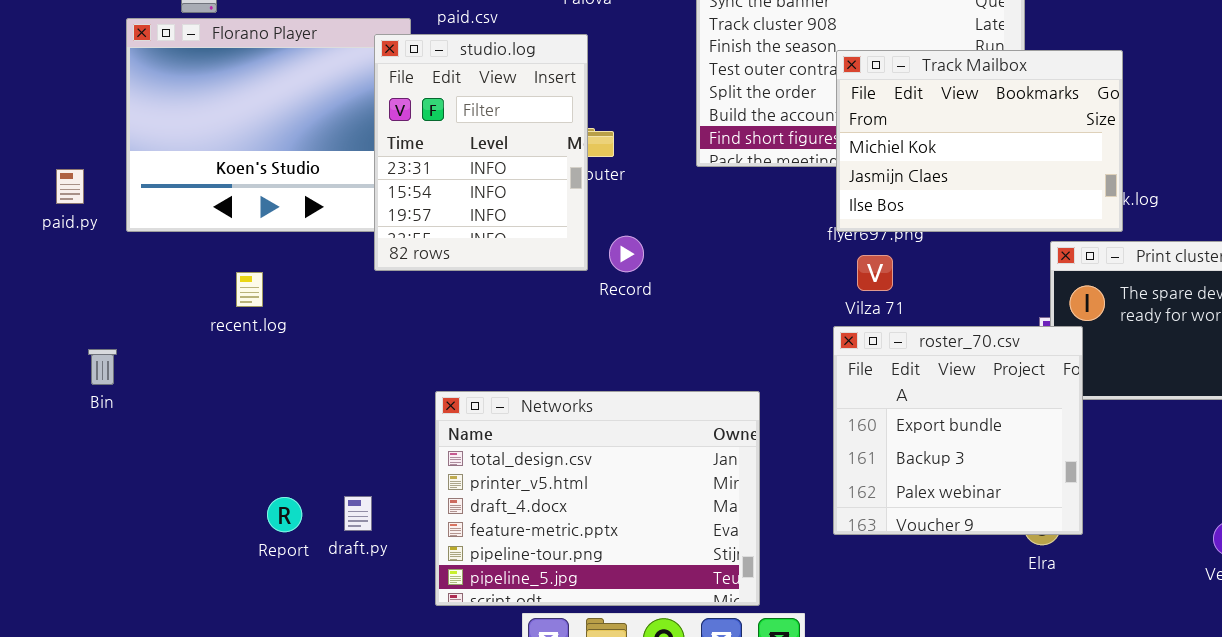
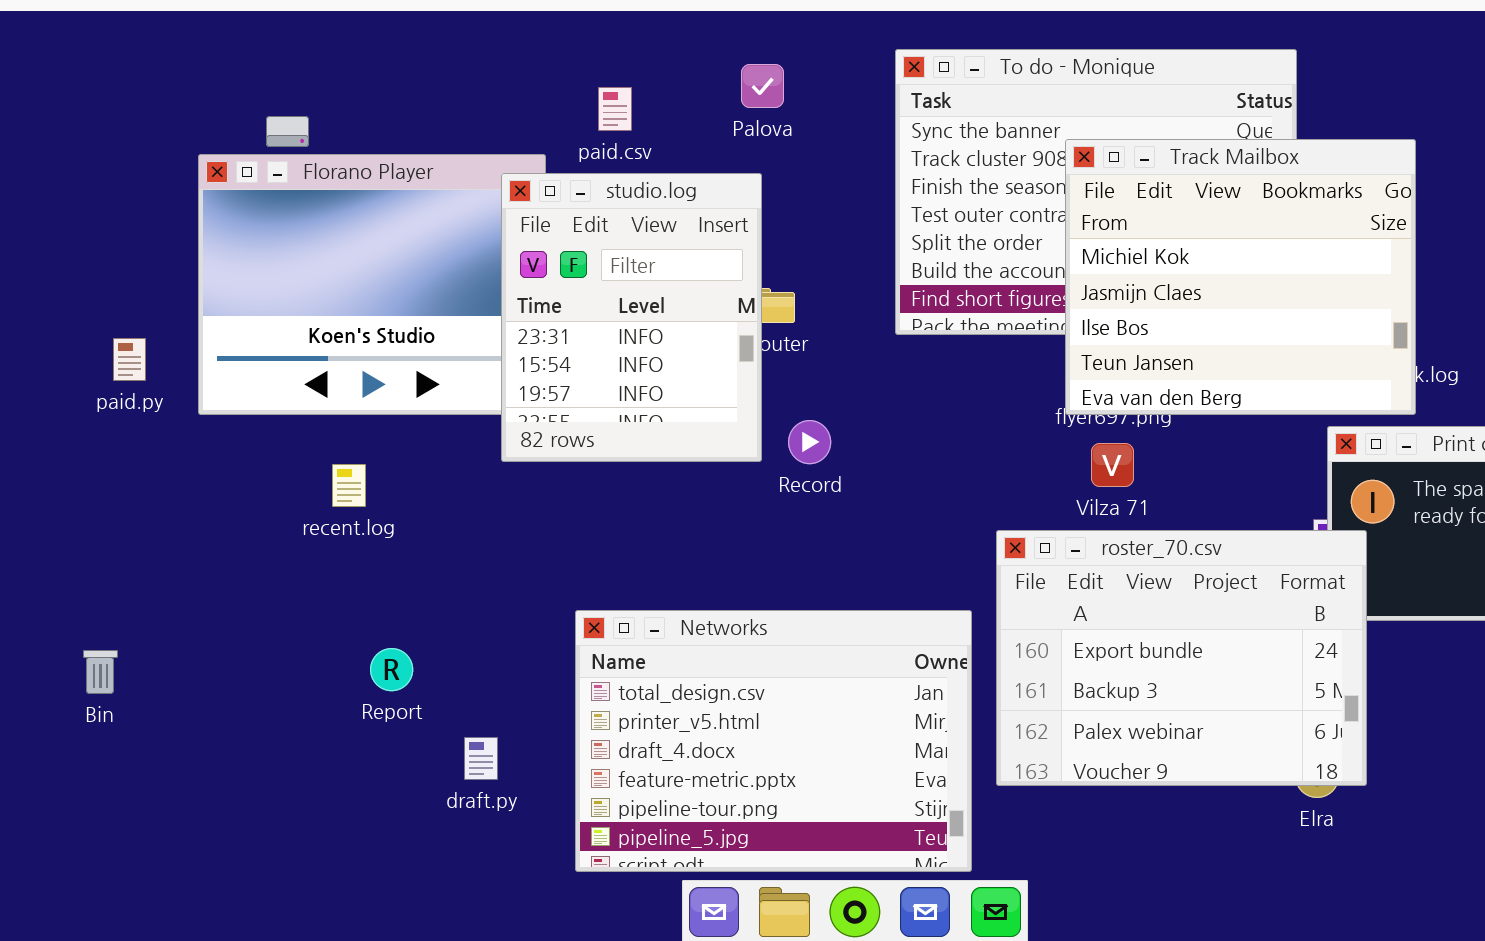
Track Mailbox: [836,50,1123,232] -> [1065,139,1416,415], resized
roster_70.csv: [833,326,1083,535] -> [996,530,1367,786], resized
Bin: [88,349,117,385] -> [83,650,118,694], moved
Report: [267,497,302,532] -> [370,648,413,691], moved

